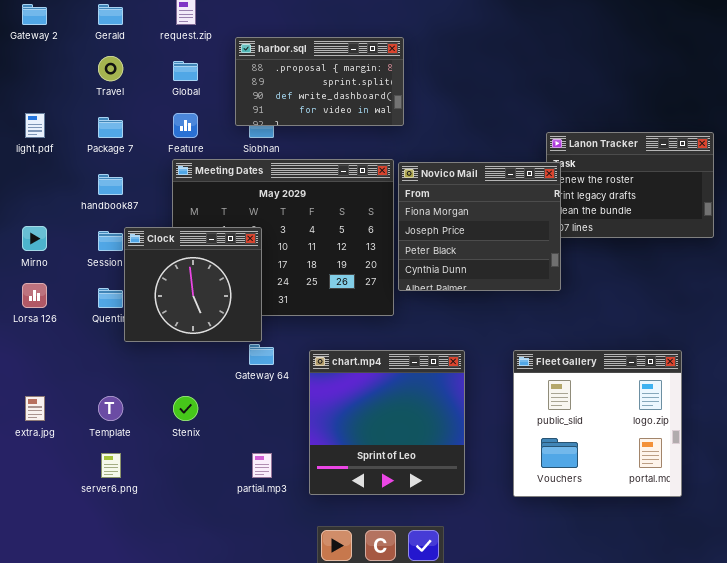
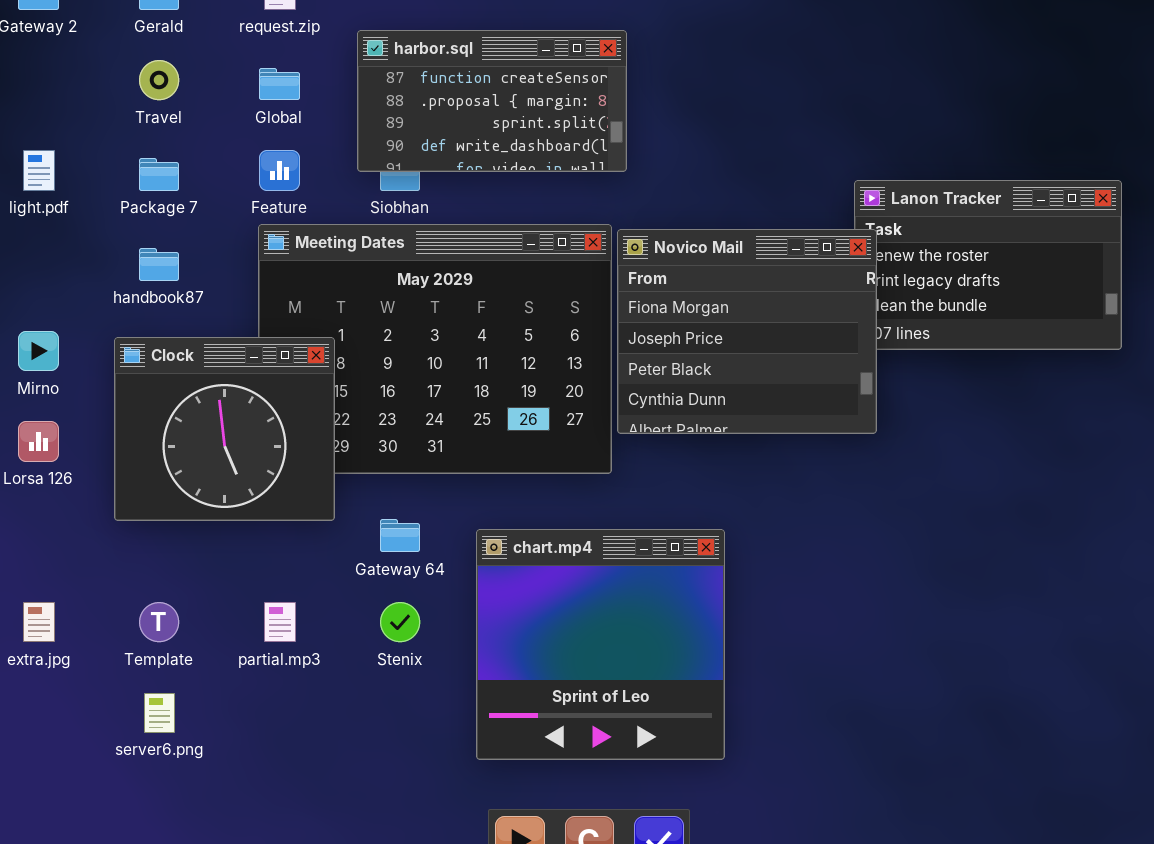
harbor.sql: [235,37,404,126] -> [357,30,627,172], scrolled up 1 row
Clock: [124,227,262,342] -> [114,337,335,521], moved
Fleet Gallery: [513,350,682,497] -> none, closed
Stenix: [173,396,198,421] -> [380,602,420,642], moved
partial.mp3: [252,453,272,478] -> [264,602,296,642], moved

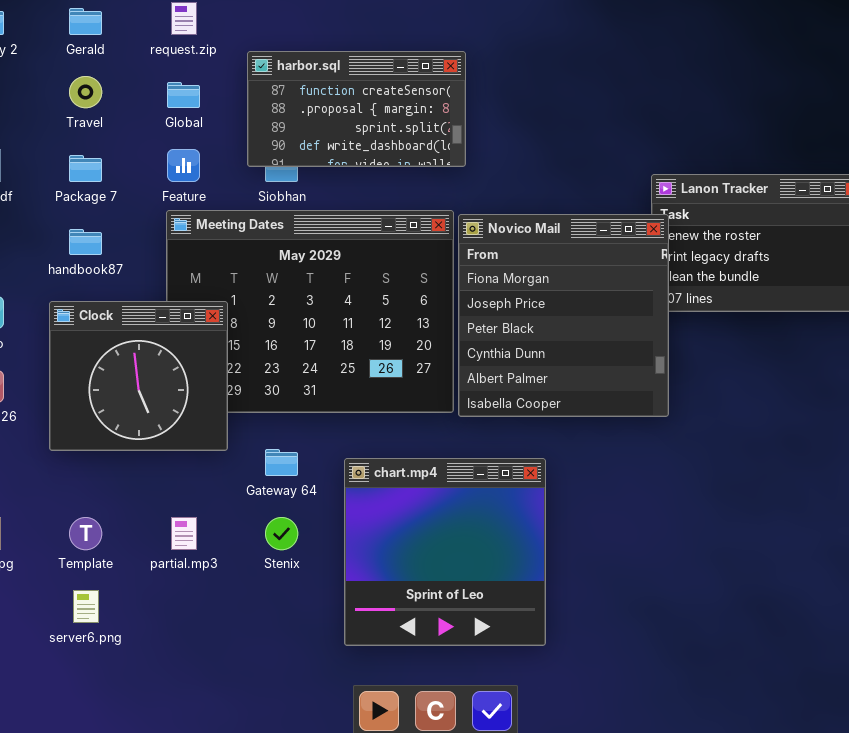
Novico Mail: [617,229,877,434] -> [458,214,669,417], resized

